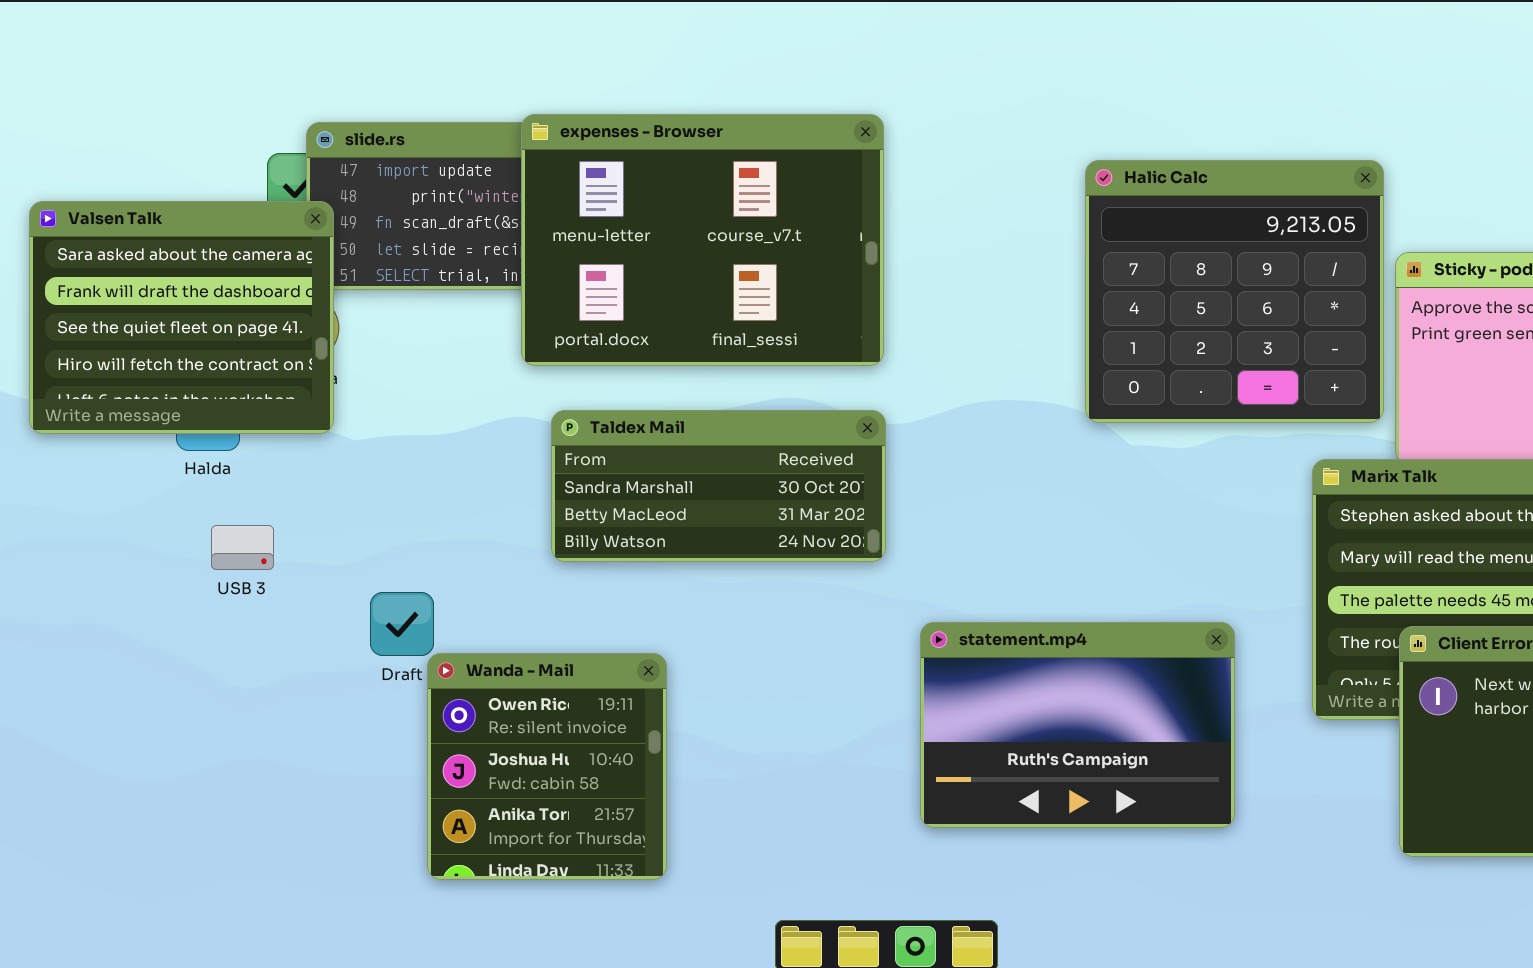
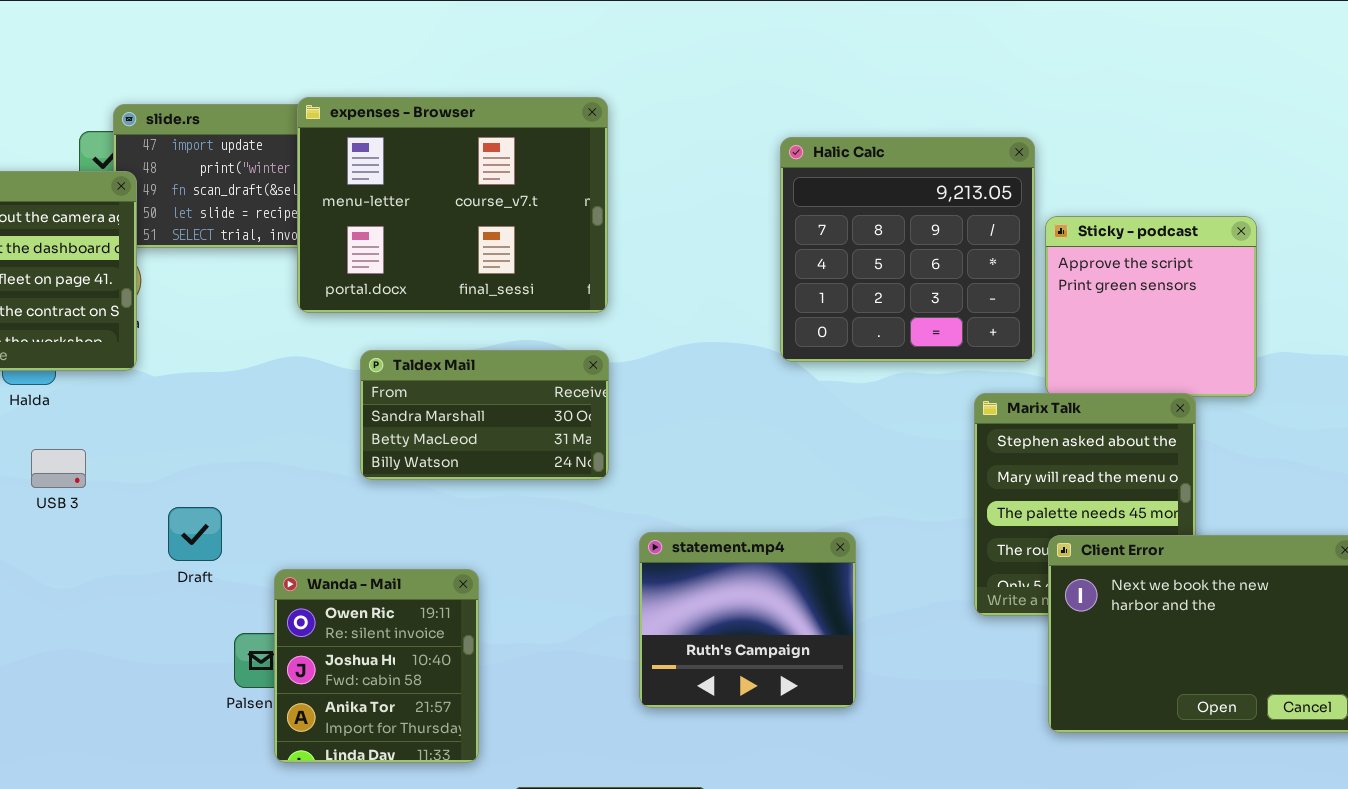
Taldex Mail: [551,410,886,562] -> [360,350,609,480], resized
statement.mp4: [920,622,1235,828] -> [639,532,856,708], resized
Wanda - Mail: [427,653,667,880] -> [274,569,479,763], moved

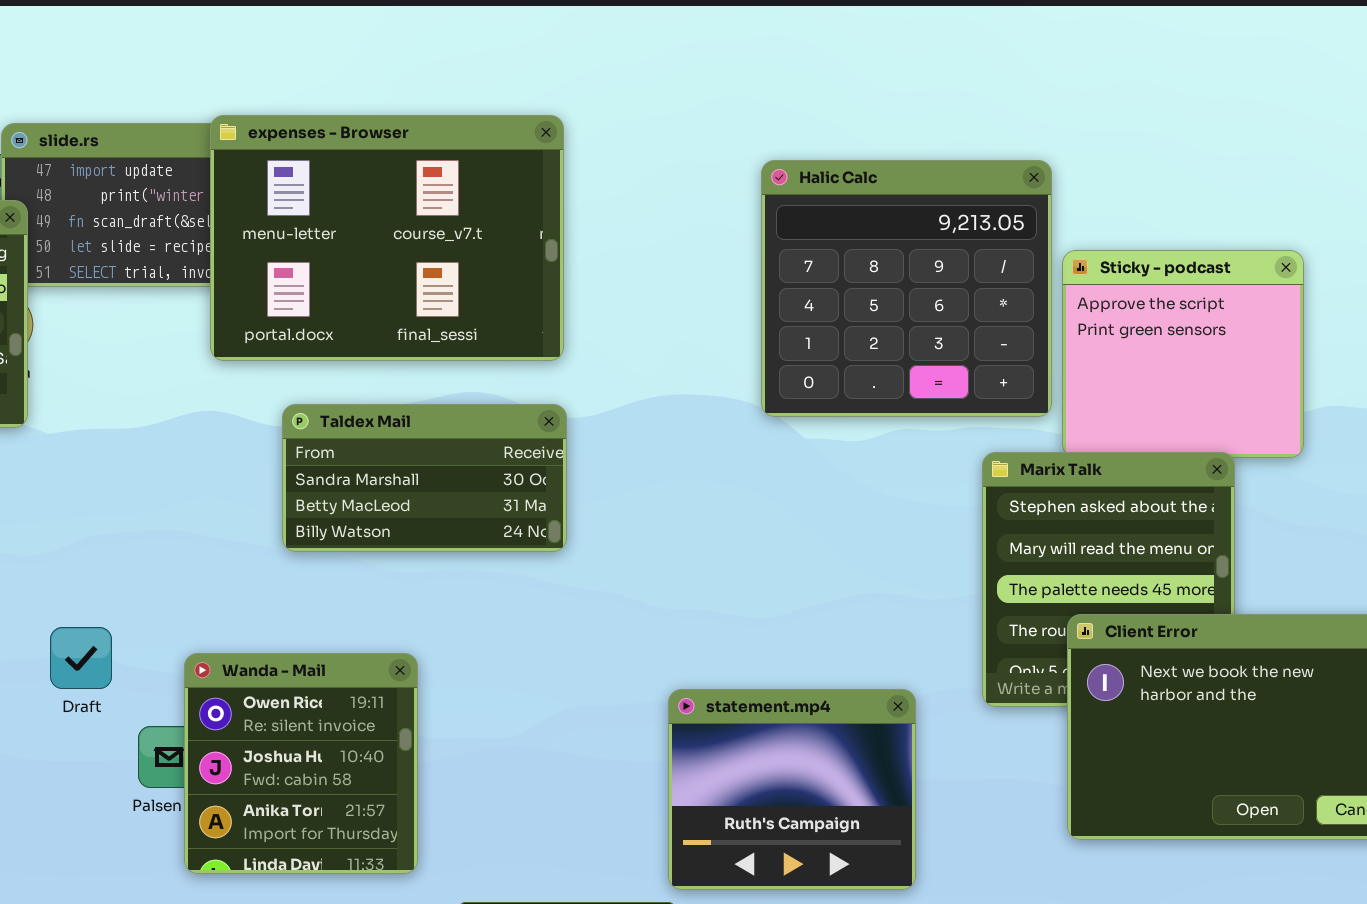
Draft: [168,507,222,561] -> [50,627,112,689], moved
statement.mp4: [639,532,856,708] -> [668,689,916,890], moved

